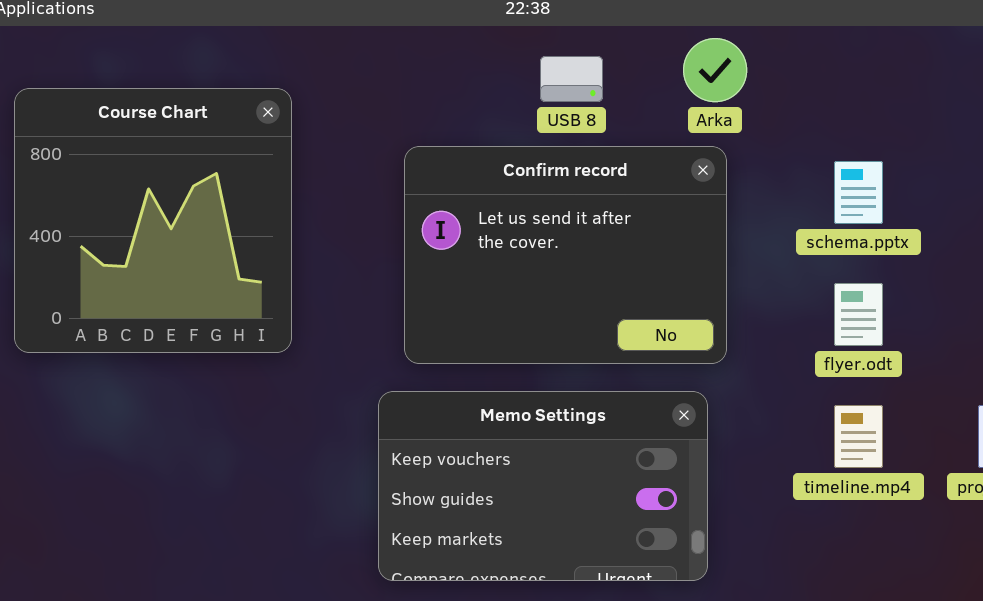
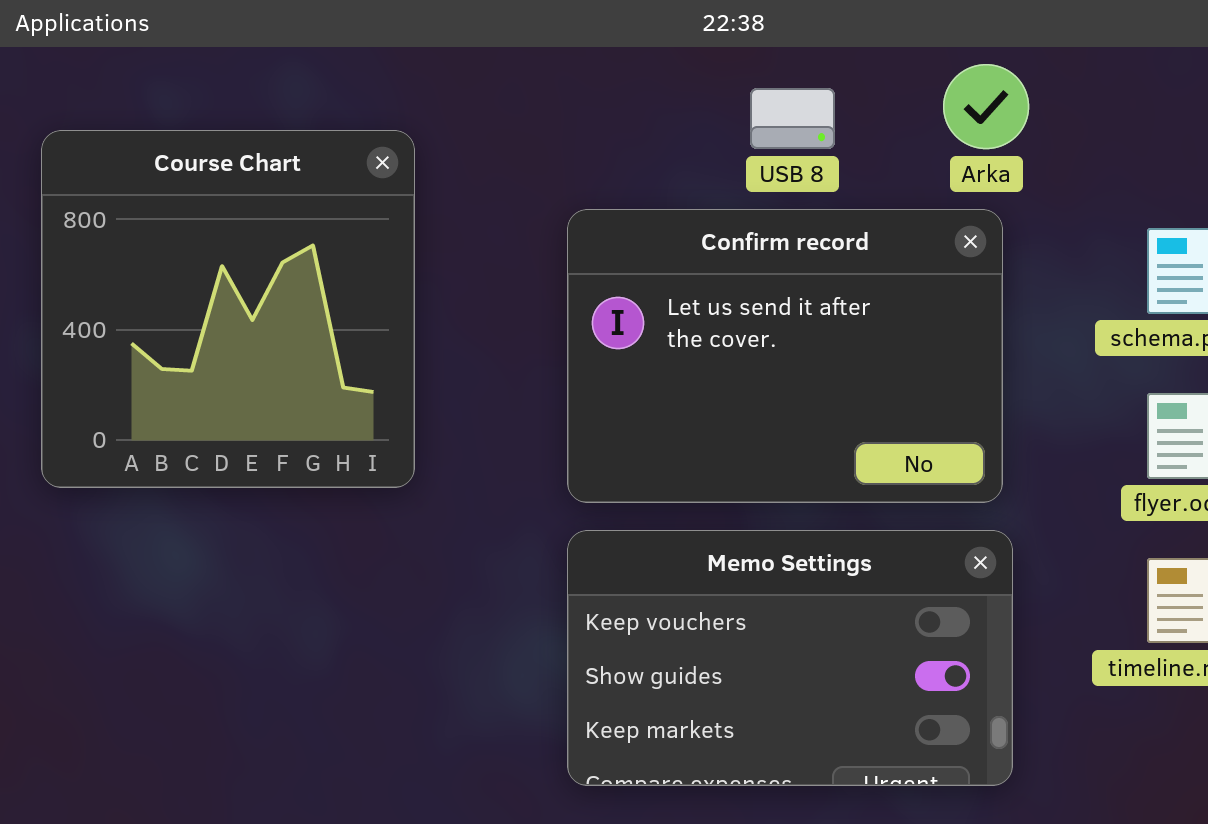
Memo Settings: [378,391,708,581] -> [567,530,1013,786], moved

